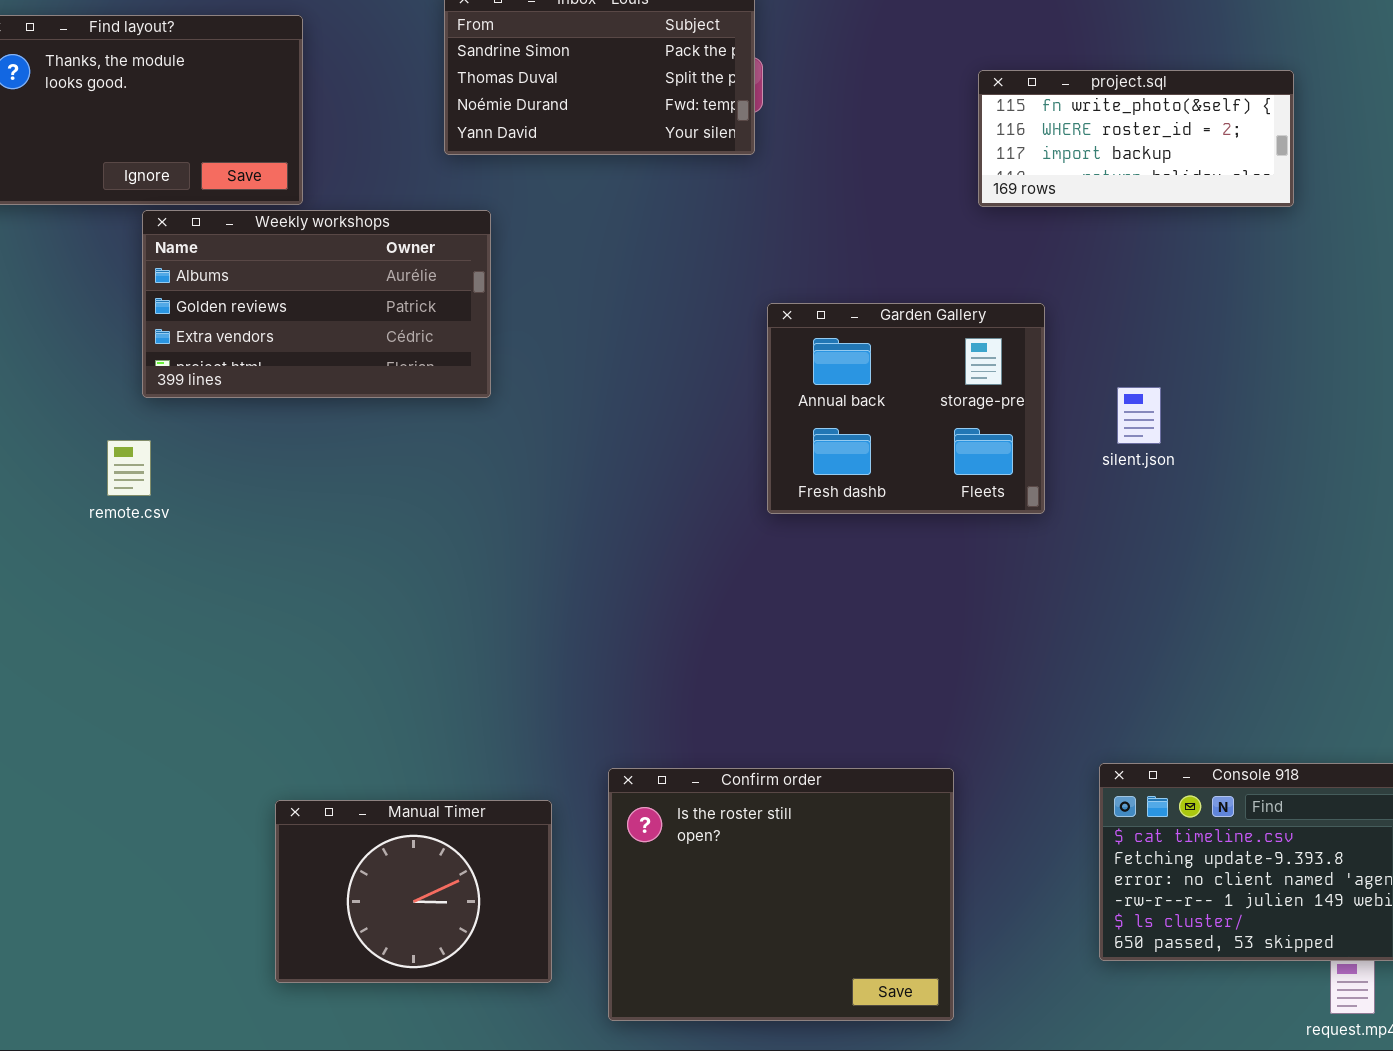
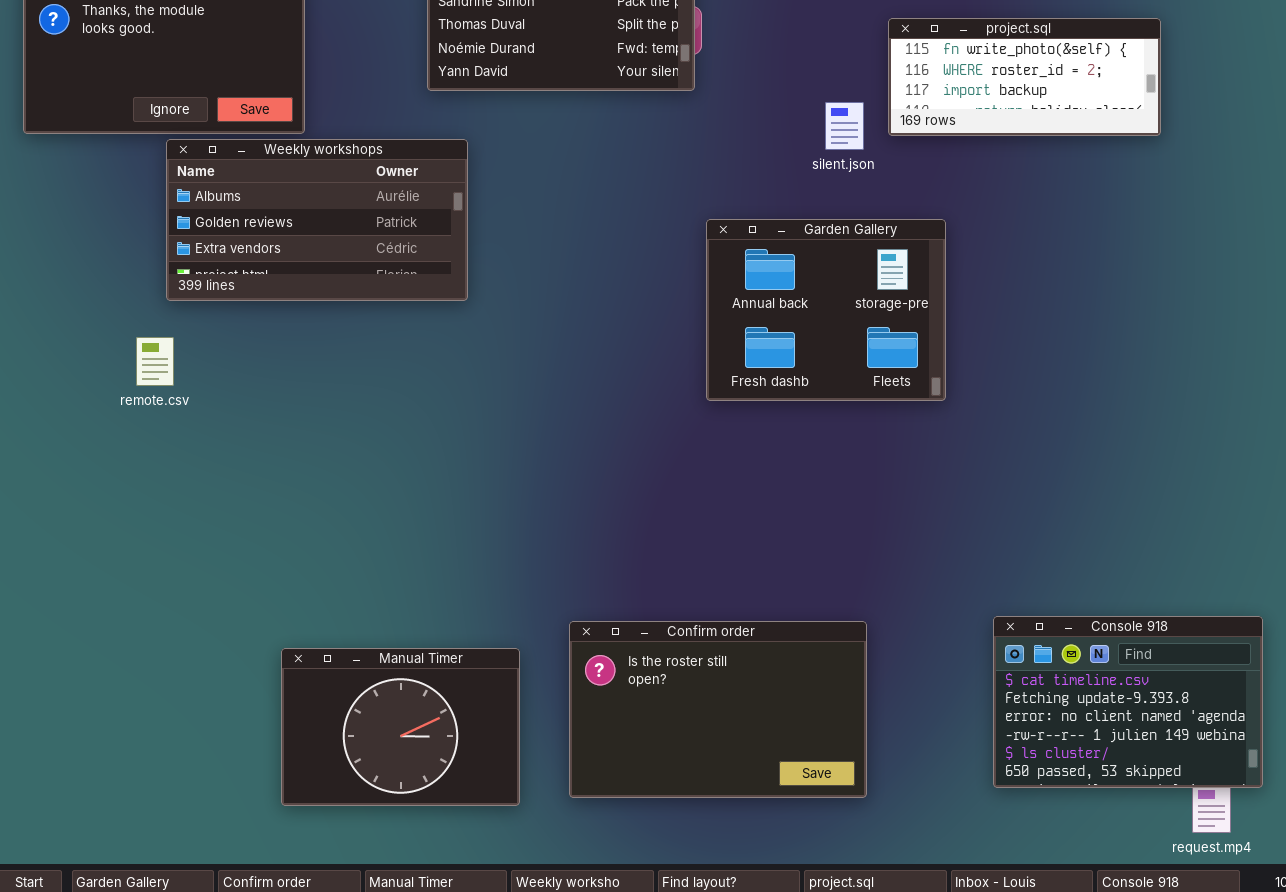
silent.json: [1117,387,1161,444] -> [825,102,864,150], moved
Confirm order: [608,768,954,1021] -> [569,621,867,798], resized

